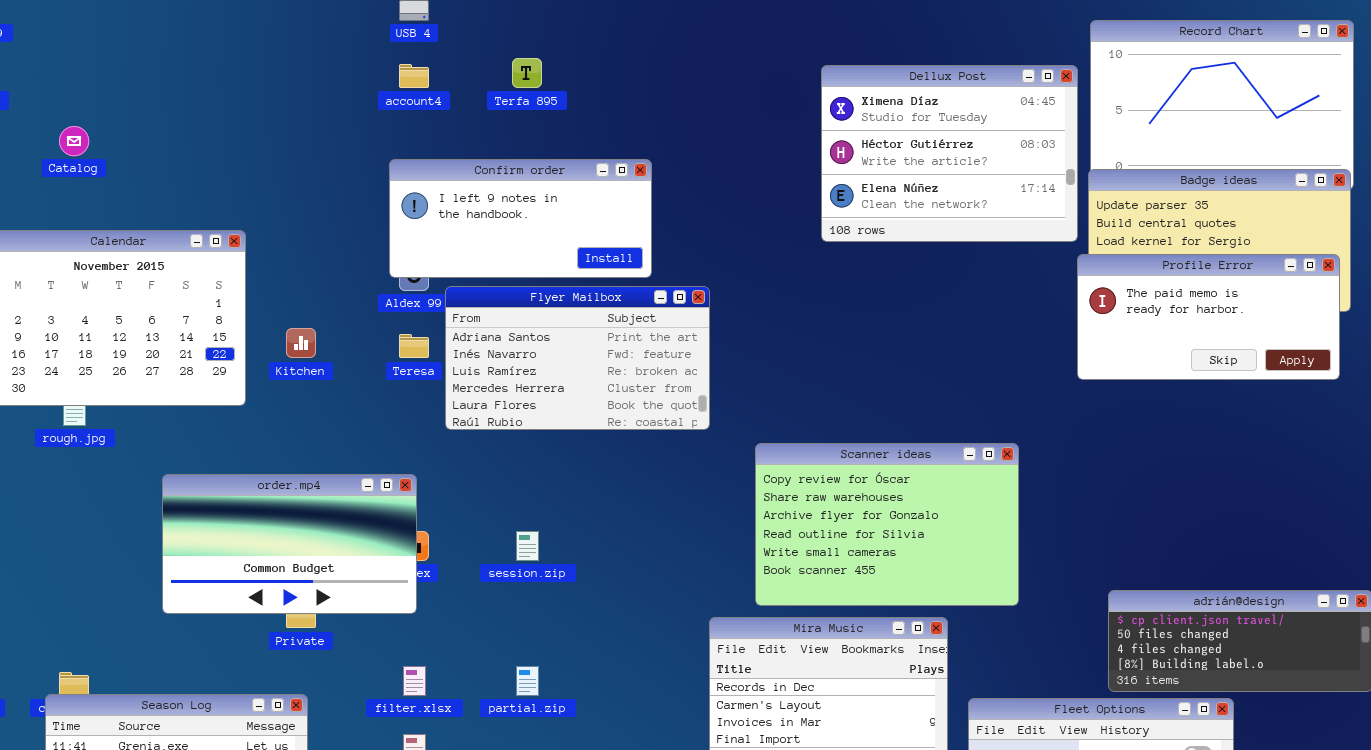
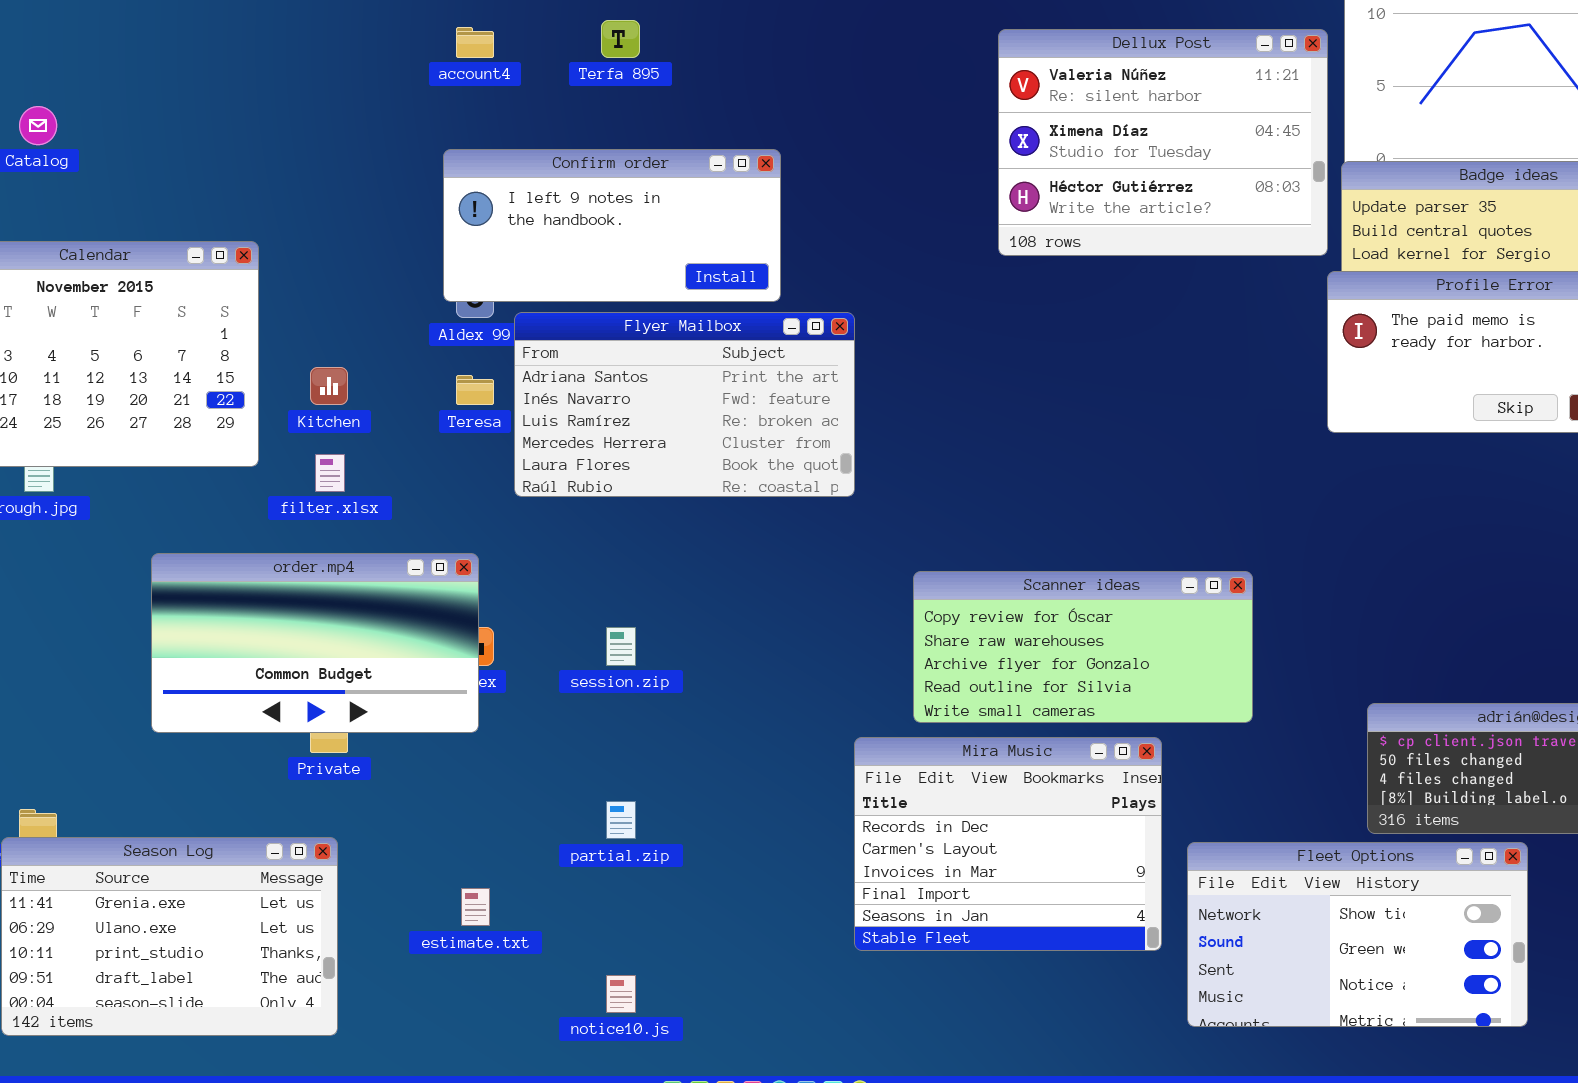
Dellux Post: [821,65,1078,242] -> [998,29,1328,256], scrolled up 1 row
Scanner ideas: [755,443,1019,606] -> [913,571,1253,723], resized
filter.xlsx: [403,666,426,696] -> [315,454,345,492], moved

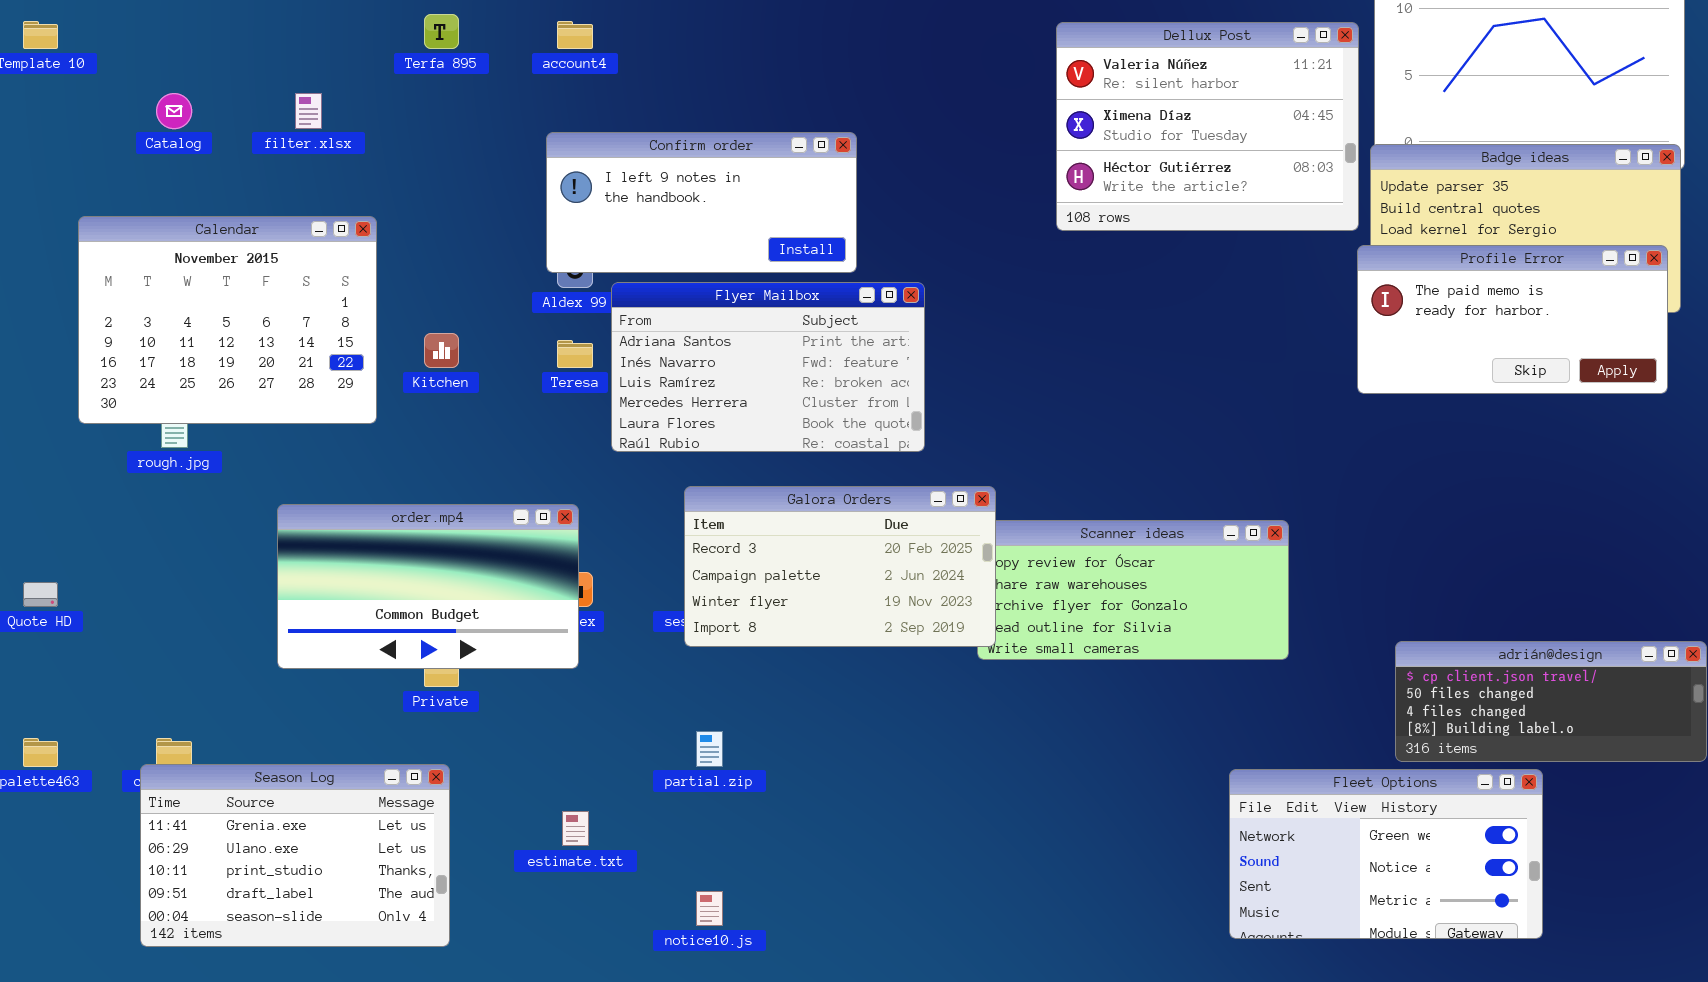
Terfa 895: [601,20,640,58] -> [424,14,459,49], moved
filter.xlsx: [315,454,345,492] -> [295,93,322,129], moved
Galora Orders: none -> [684,486,996,647], opened
Mira Music: [854,737,1162,951] -> none, closed
Fleet Options: [1187,842,1528,1027] -> [1229,769,1543,939], scrolled down 1 row

